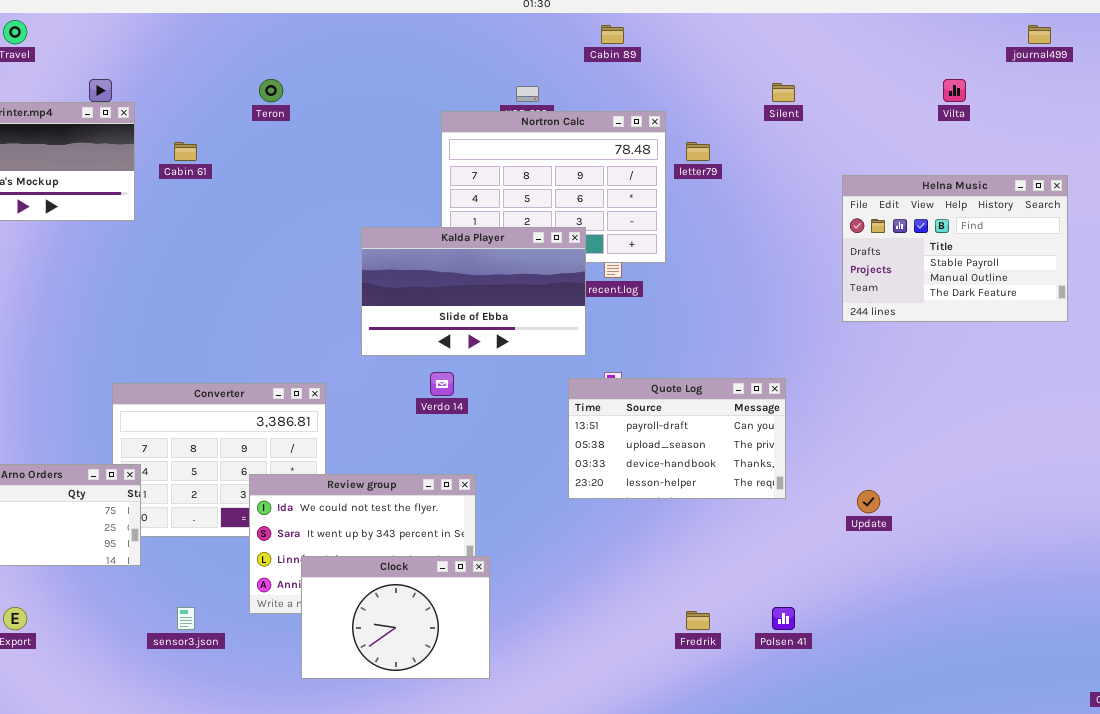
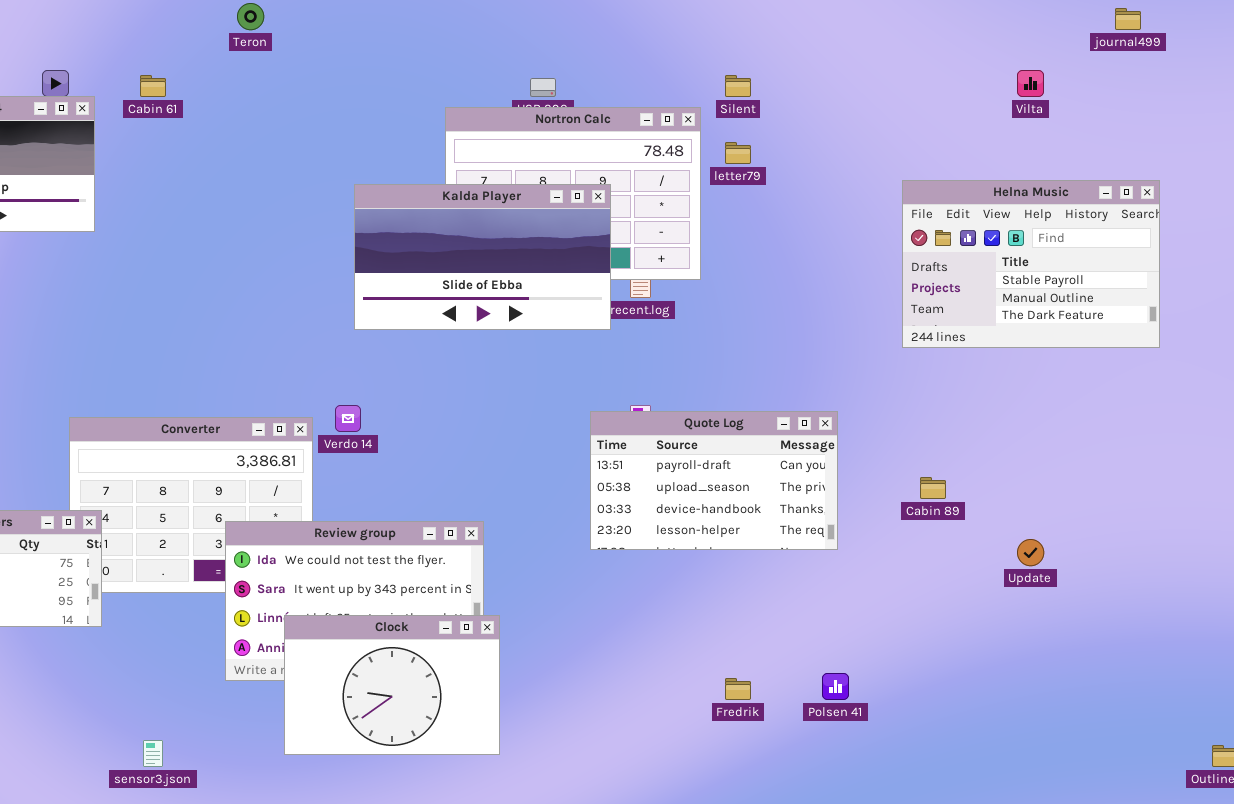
Cabin 89: [601,25,624,44] -> [920,477,946,499], moved
Teron: [259,79,283,102] -> [237,3,264,30], moved
Silent: [772,83,795,102] -> [725,75,751,97], moved
Cabin 61: [174,142,197,161] -> [140,75,166,97], moved
Kalda Player: [361,227,586,356] -> [354,184,611,330], moved
Verdo 14: [430,372,454,396] -> [335,405,361,432], moved
Update: [857,490,880,513] -> [1017,539,1044,566], moved
sensor3.json: [177,607,195,630] -> [143,740,163,767], moved

